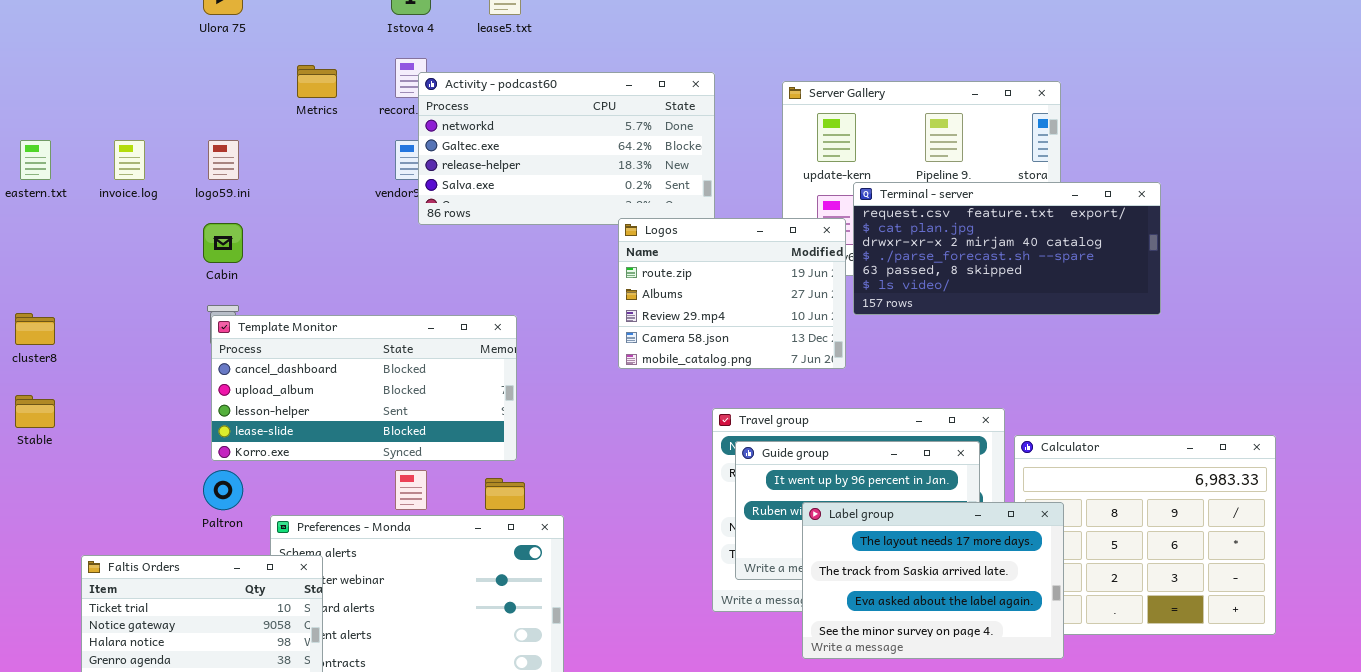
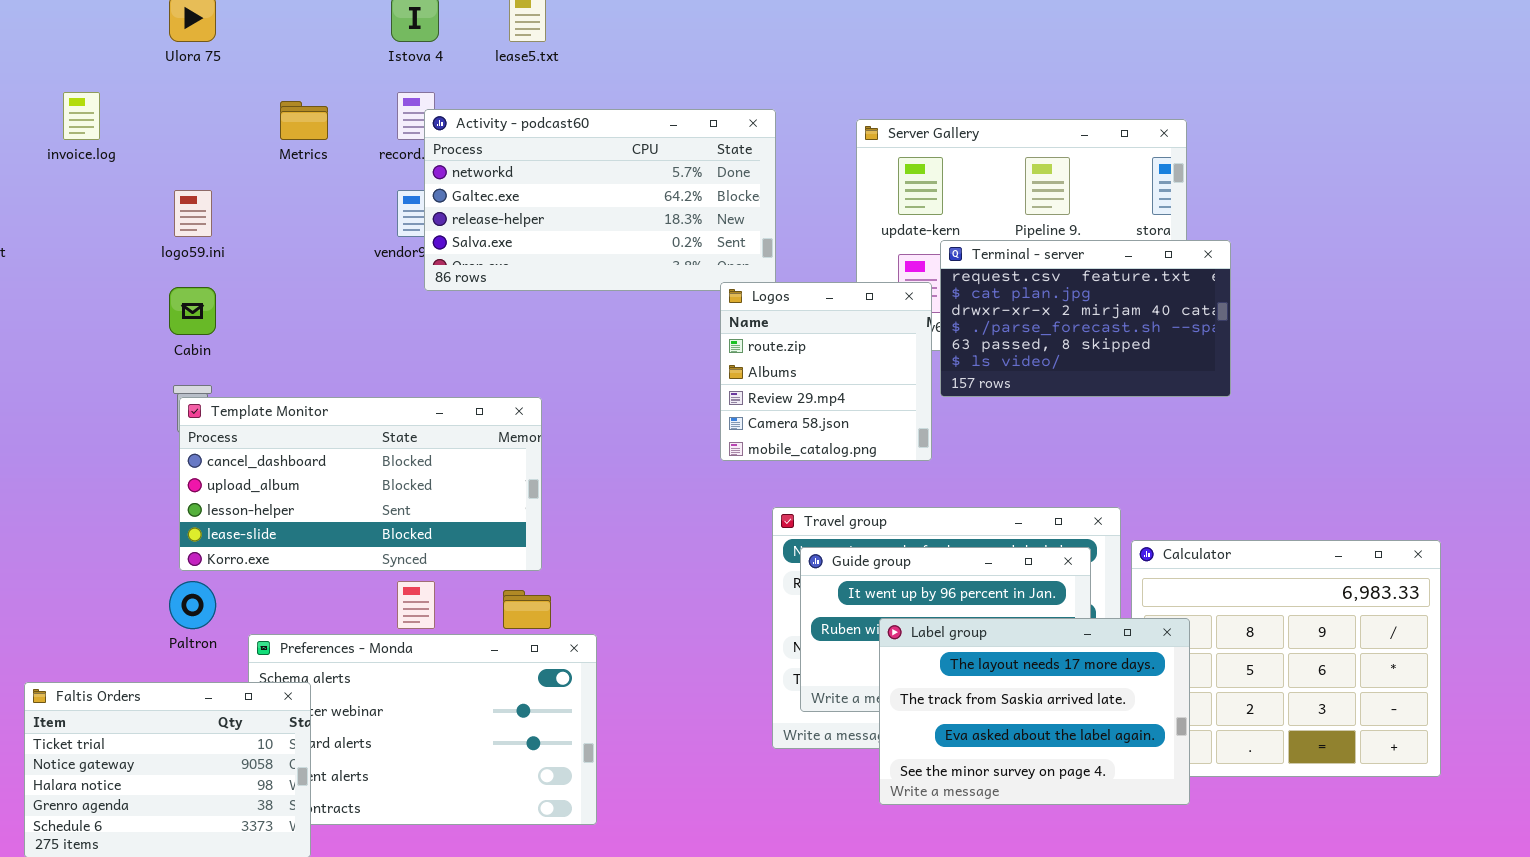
invoice.log: [114,140,145,180] -> [63,92,100,140], moved
Terminal - server: [853,182,1161,315] -> [940,240,1231,397], resized
Logos: [618,218,846,369] -> [720,282,932,461], resized

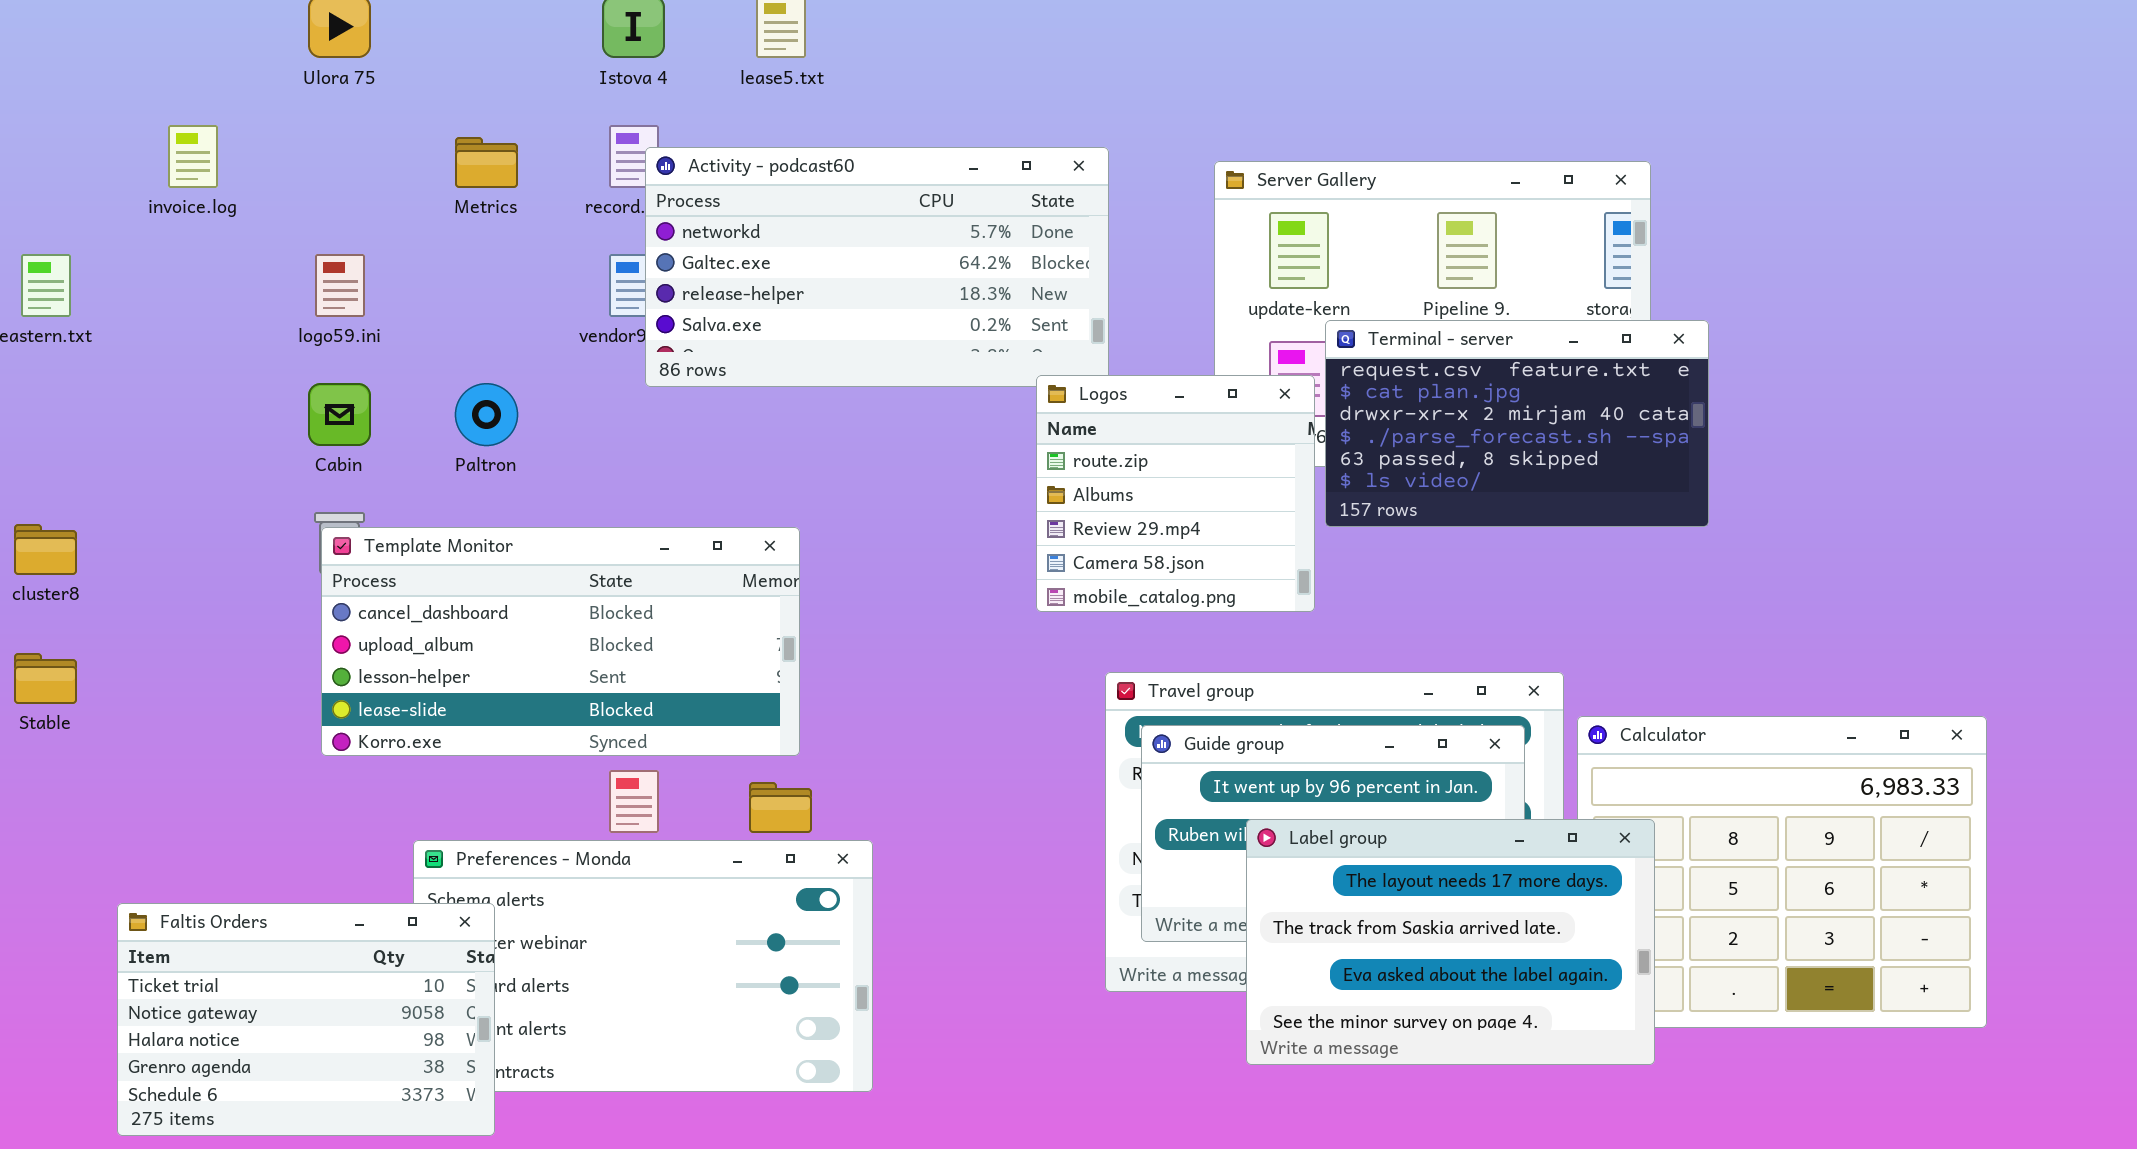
Paltron: [169,581,216,629] -> [455,383,518,446], moved

